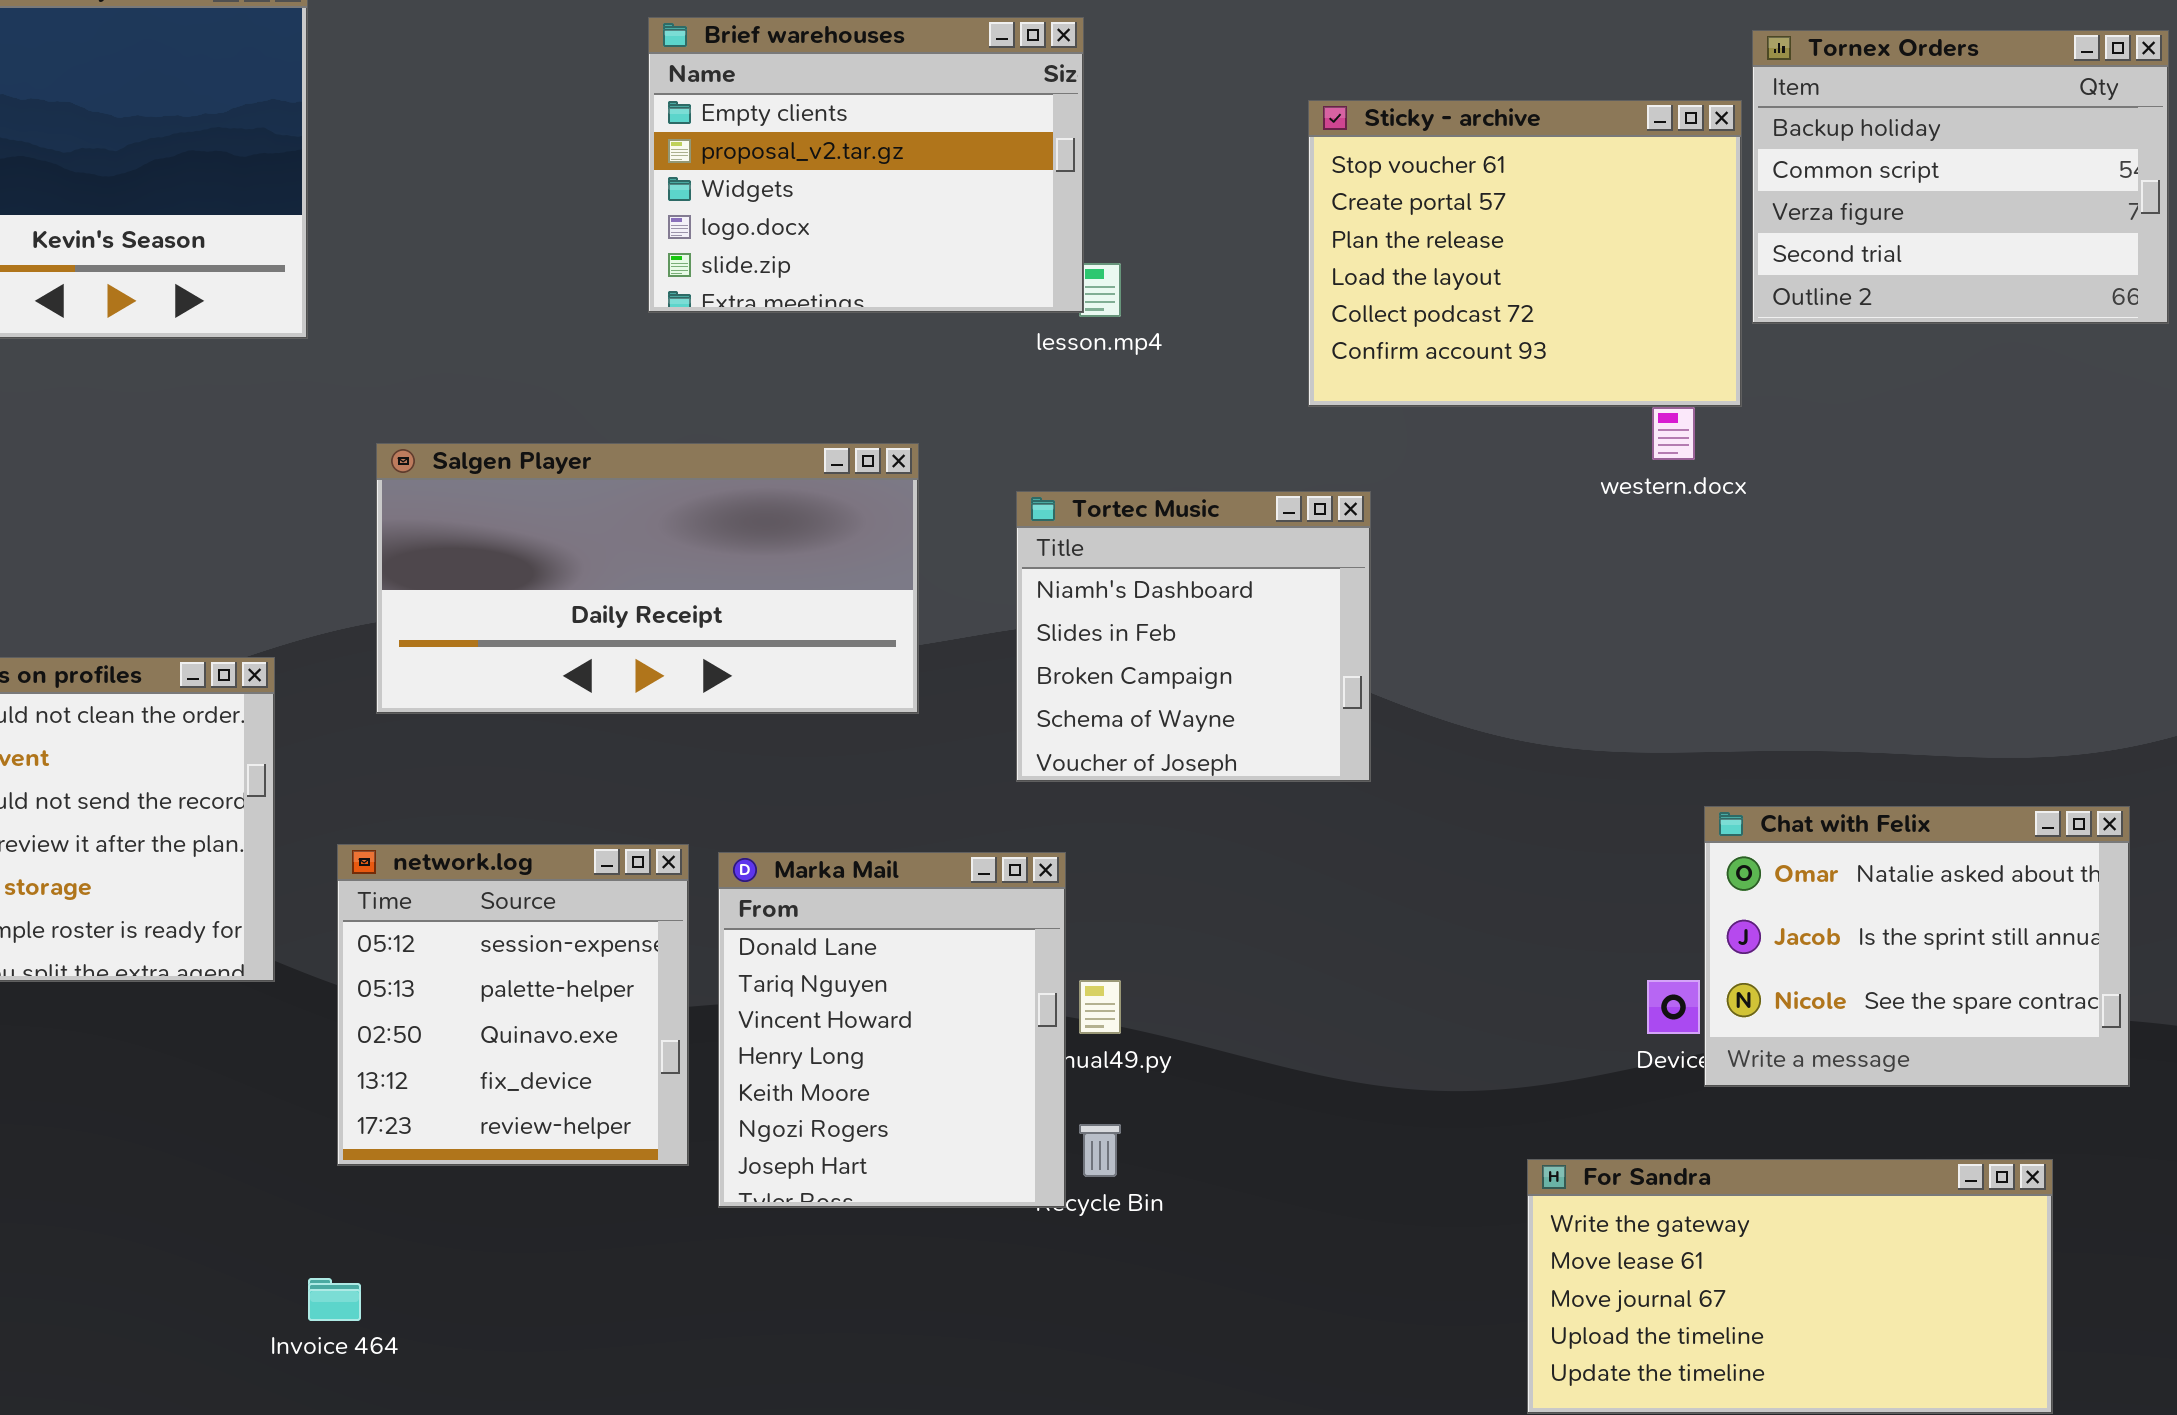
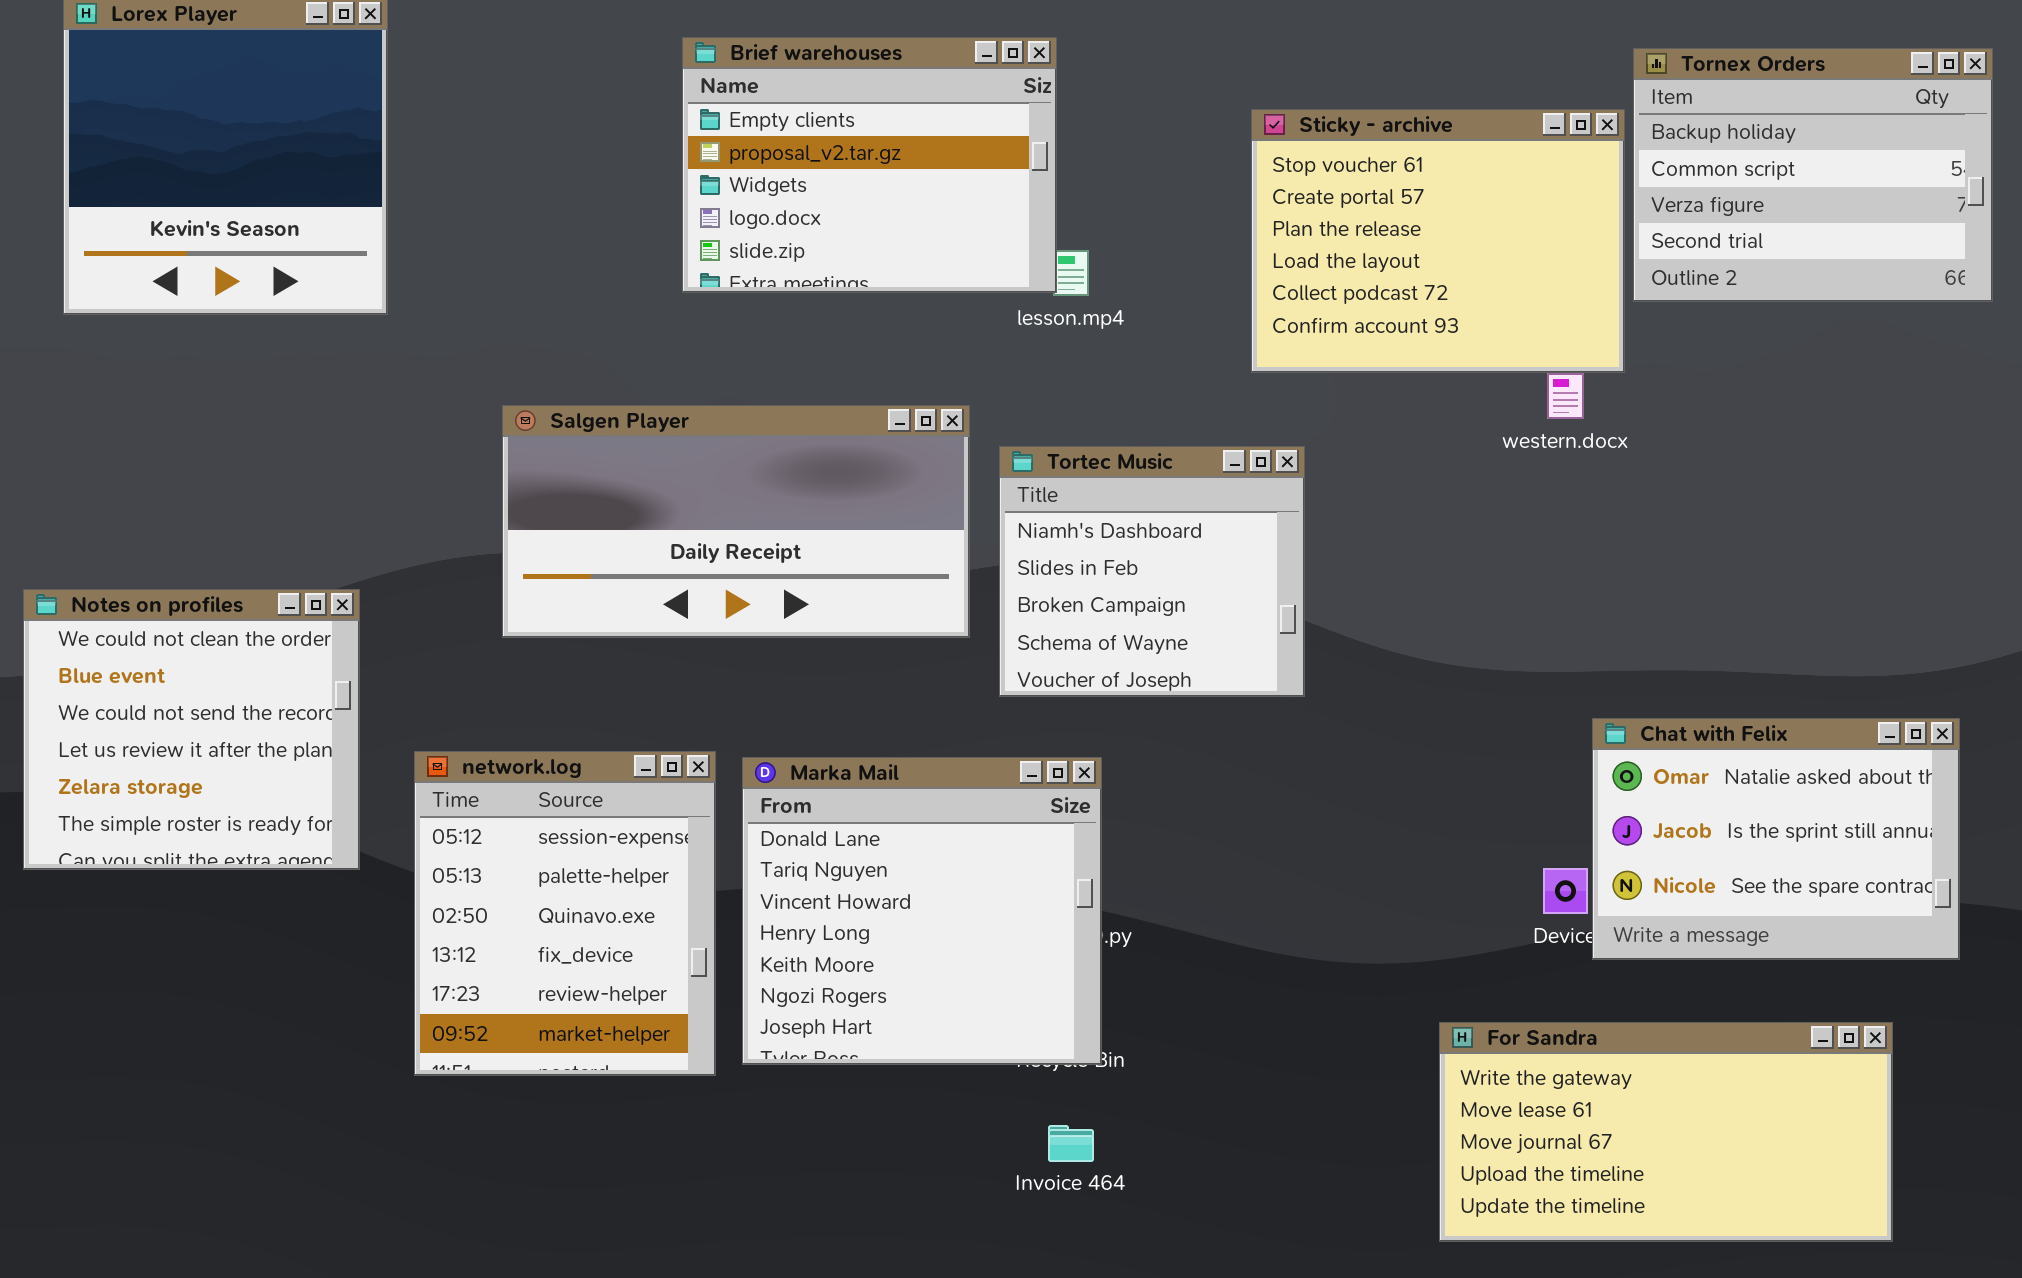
Salgen Player: [376,443,919,714] -> [502,405,970,638], moved
network.log: [337,844,689,1166] -> [414,751,716,1076], resized
Marka Mail: [718,852,1066,1208] -> [742,757,1102,1065], resized
Invoice 464: [308,1278,361,1321] -> [1048,1125,1094,1162], moved

